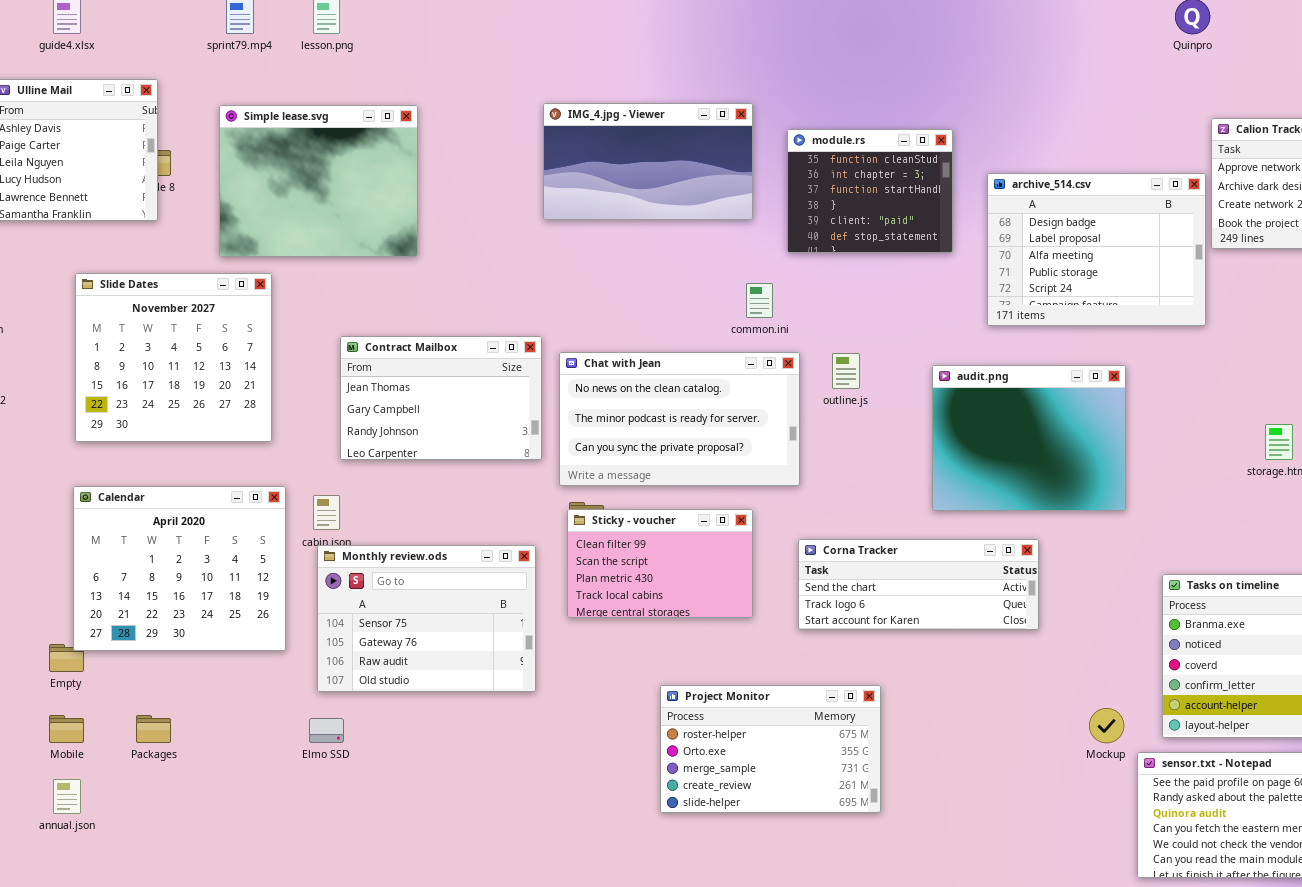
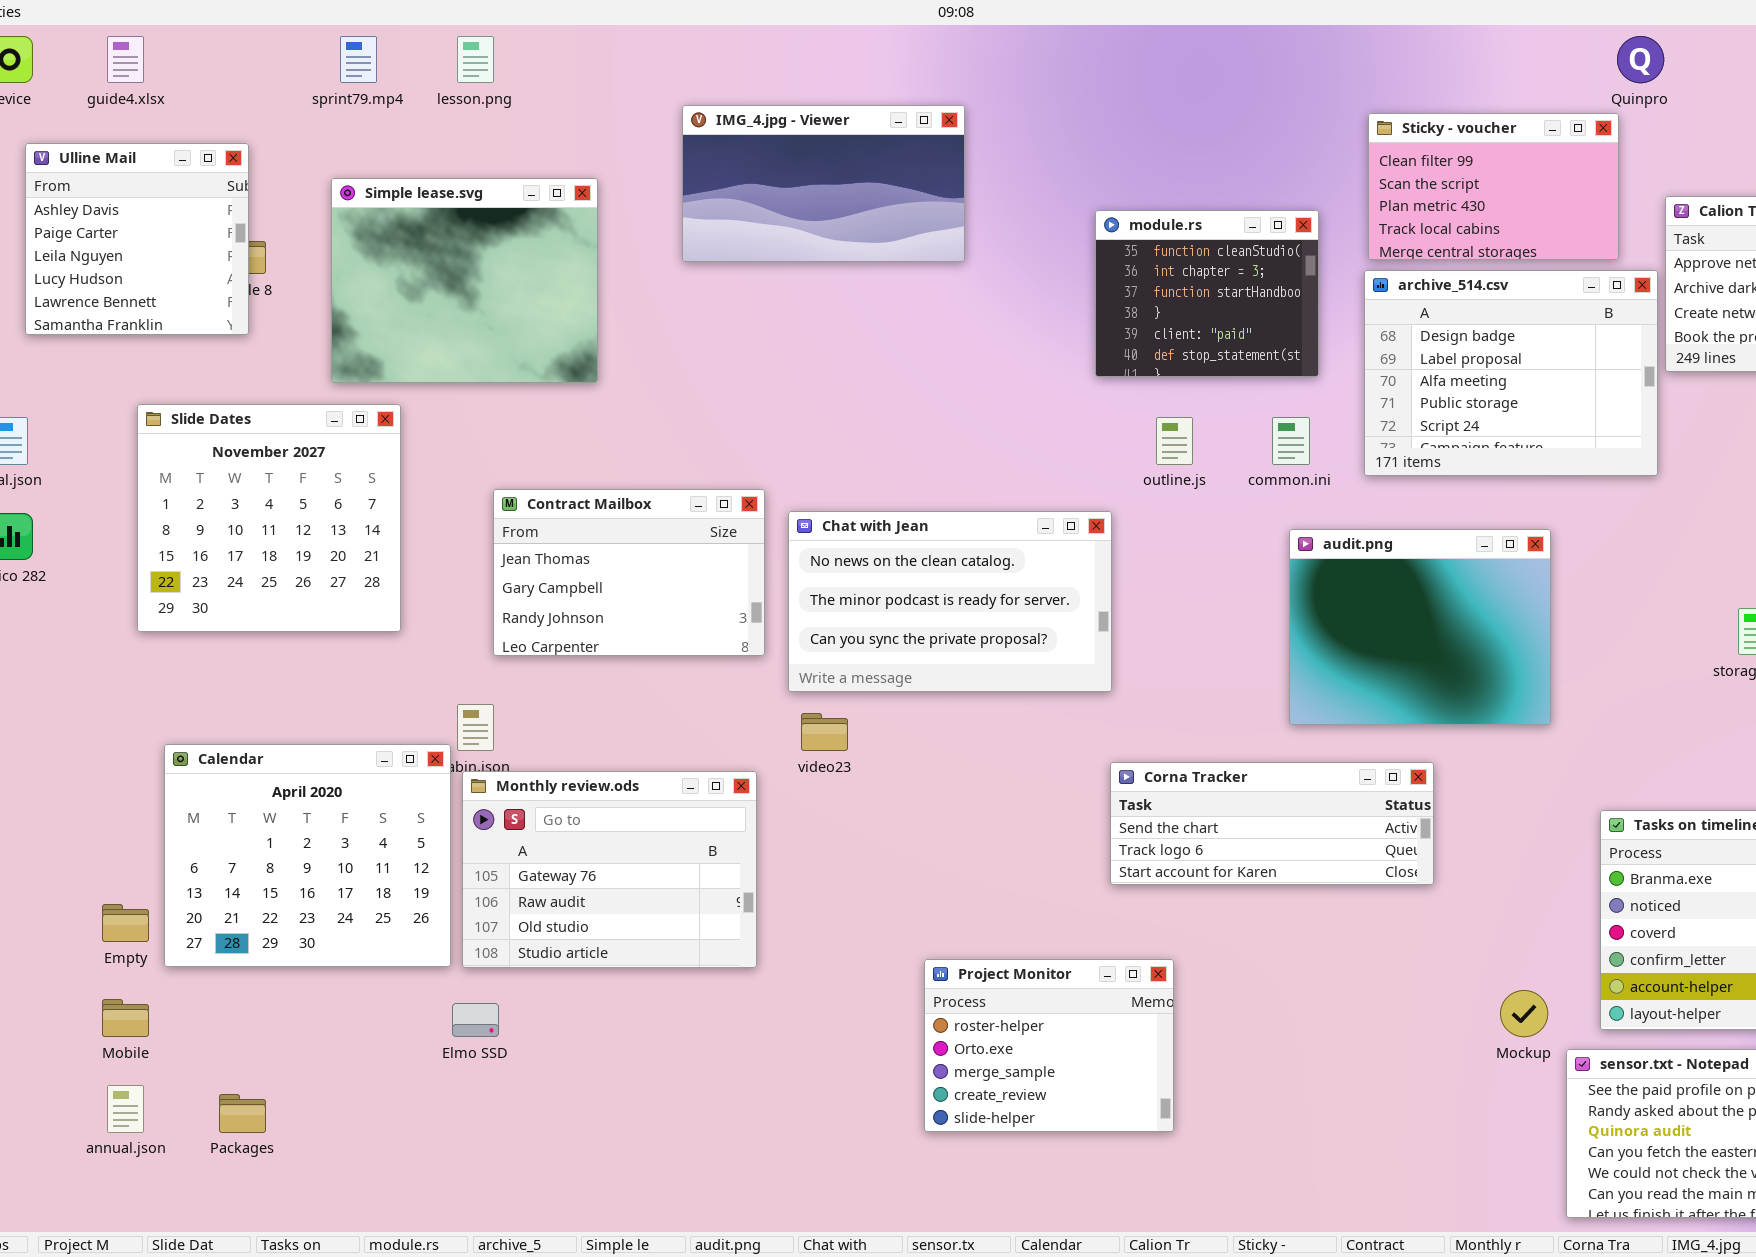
IMG_4.jpg - Viewer: [543,103,753,220] -> [682,105,965,262], moved
common.ini: [746,283,773,318] -> [1272,417,1310,465], moved
outline.js: [832,353,860,389] -> [1156,417,1193,465], moved
Calendar: [73,486,286,651] -> [164,744,451,967], moved
Sticky - voucher: [567,509,753,618] -> [1368,113,1619,260], moved
Monthly review.ods: [317,545,536,692] -> [462,771,757,968], scrolled down 1 row
Project Monitor: [660,685,881,813] -> [924,959,1174,1132], resized
Packages: [136,715,171,743] -> [219,1094,266,1133], moved

